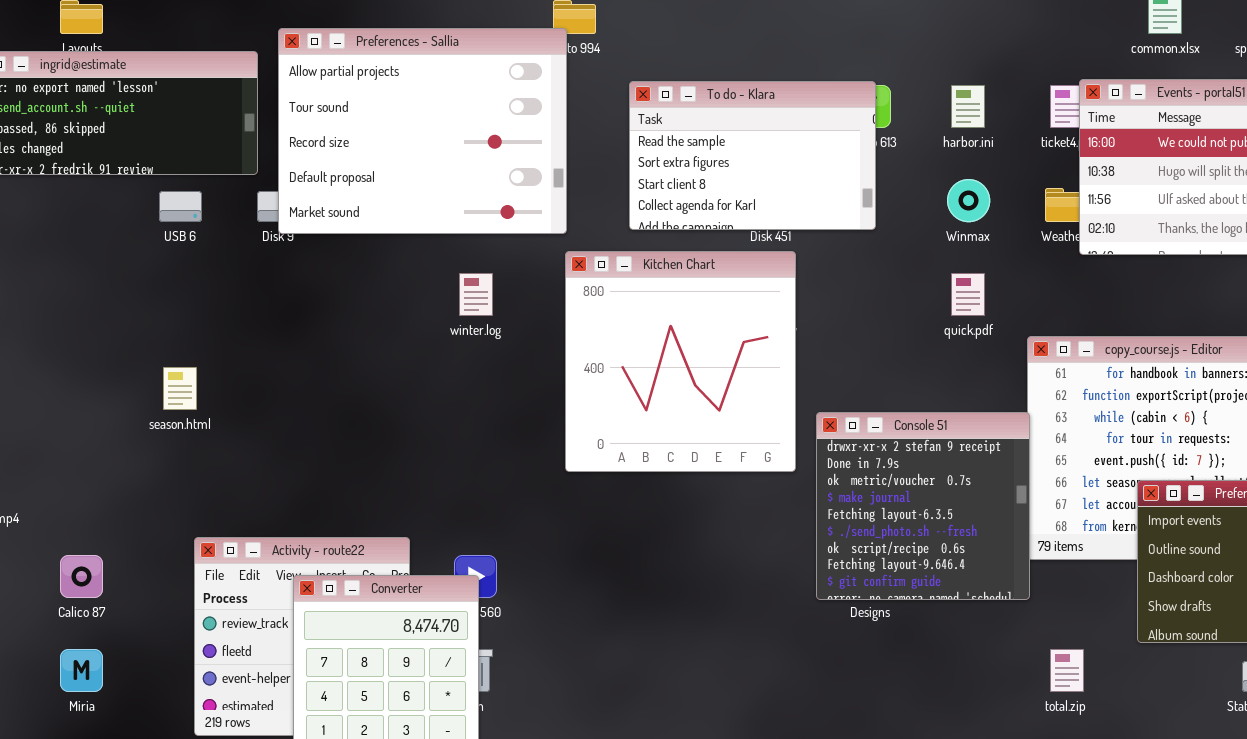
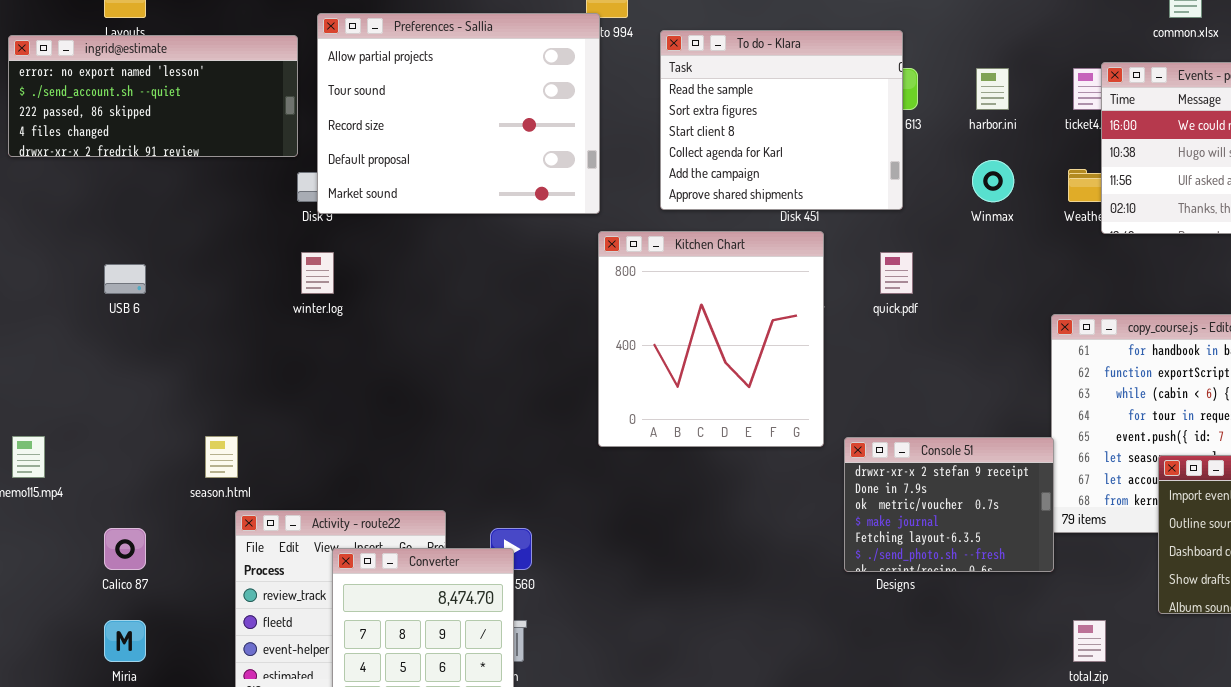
To do - Klara: [629,81,876,230] -> [660,30,903,210], resized
USB 6: [159,191,202,222] -> [104,264,146,294], moved
winter.log: [459,273,493,316] -> [301,252,334,294], moved
quick.pdf: [951,273,985,316] -> [880,252,913,294], moved
season.html: [163,367,197,410] -> [205,436,238,478], moved
Console 51: [816,412,1030,600] -> [844,437,1054,572], resized

